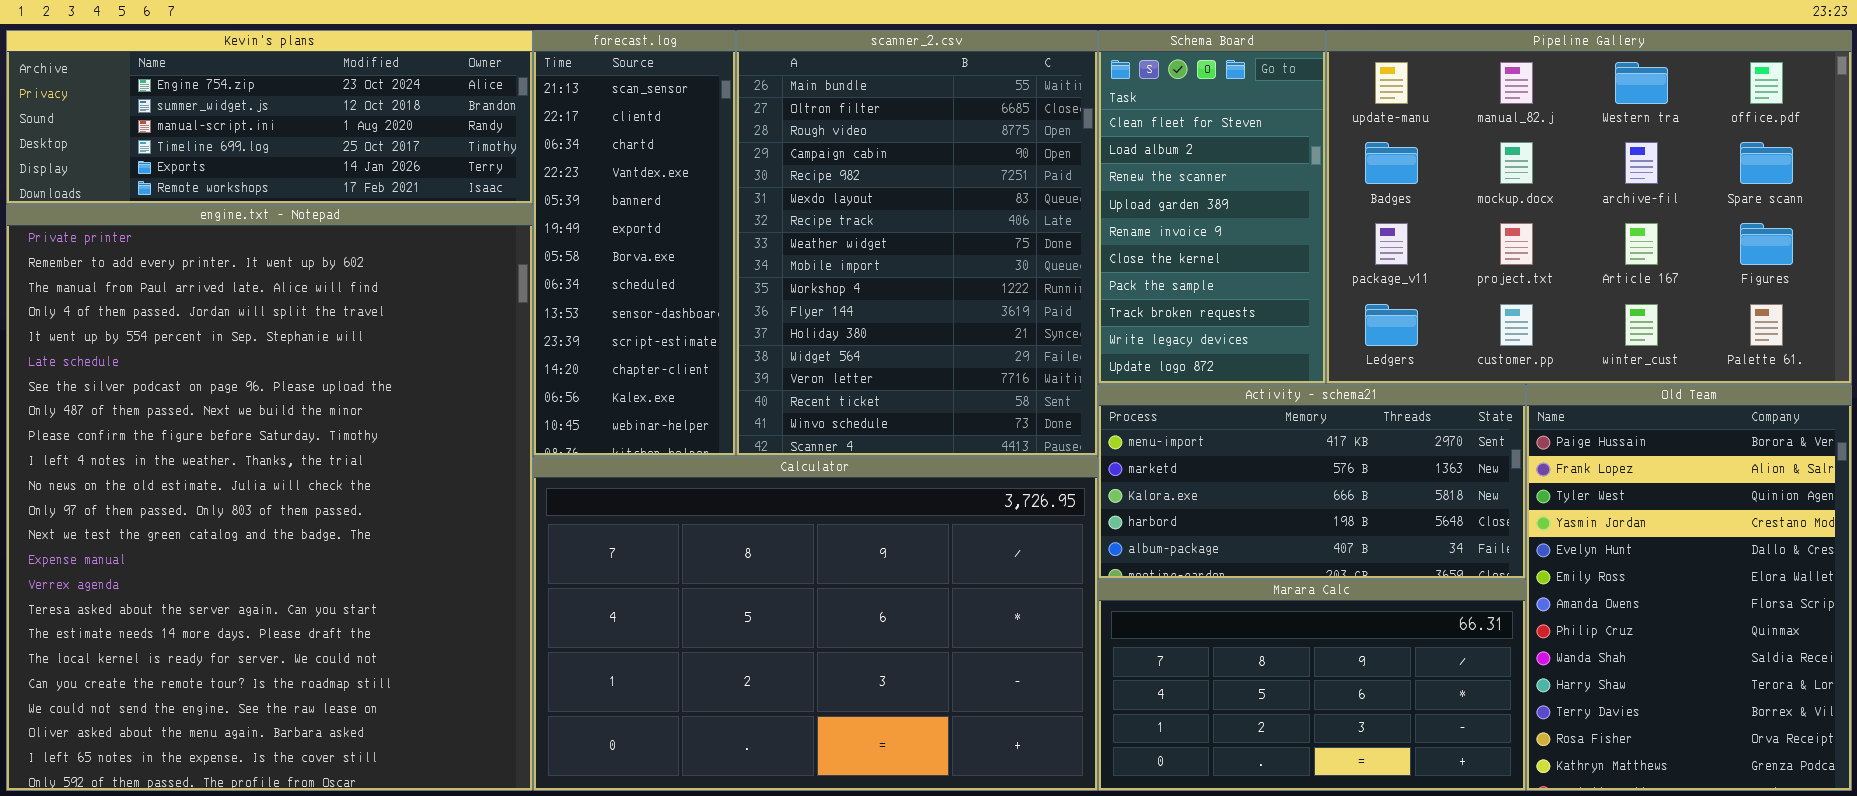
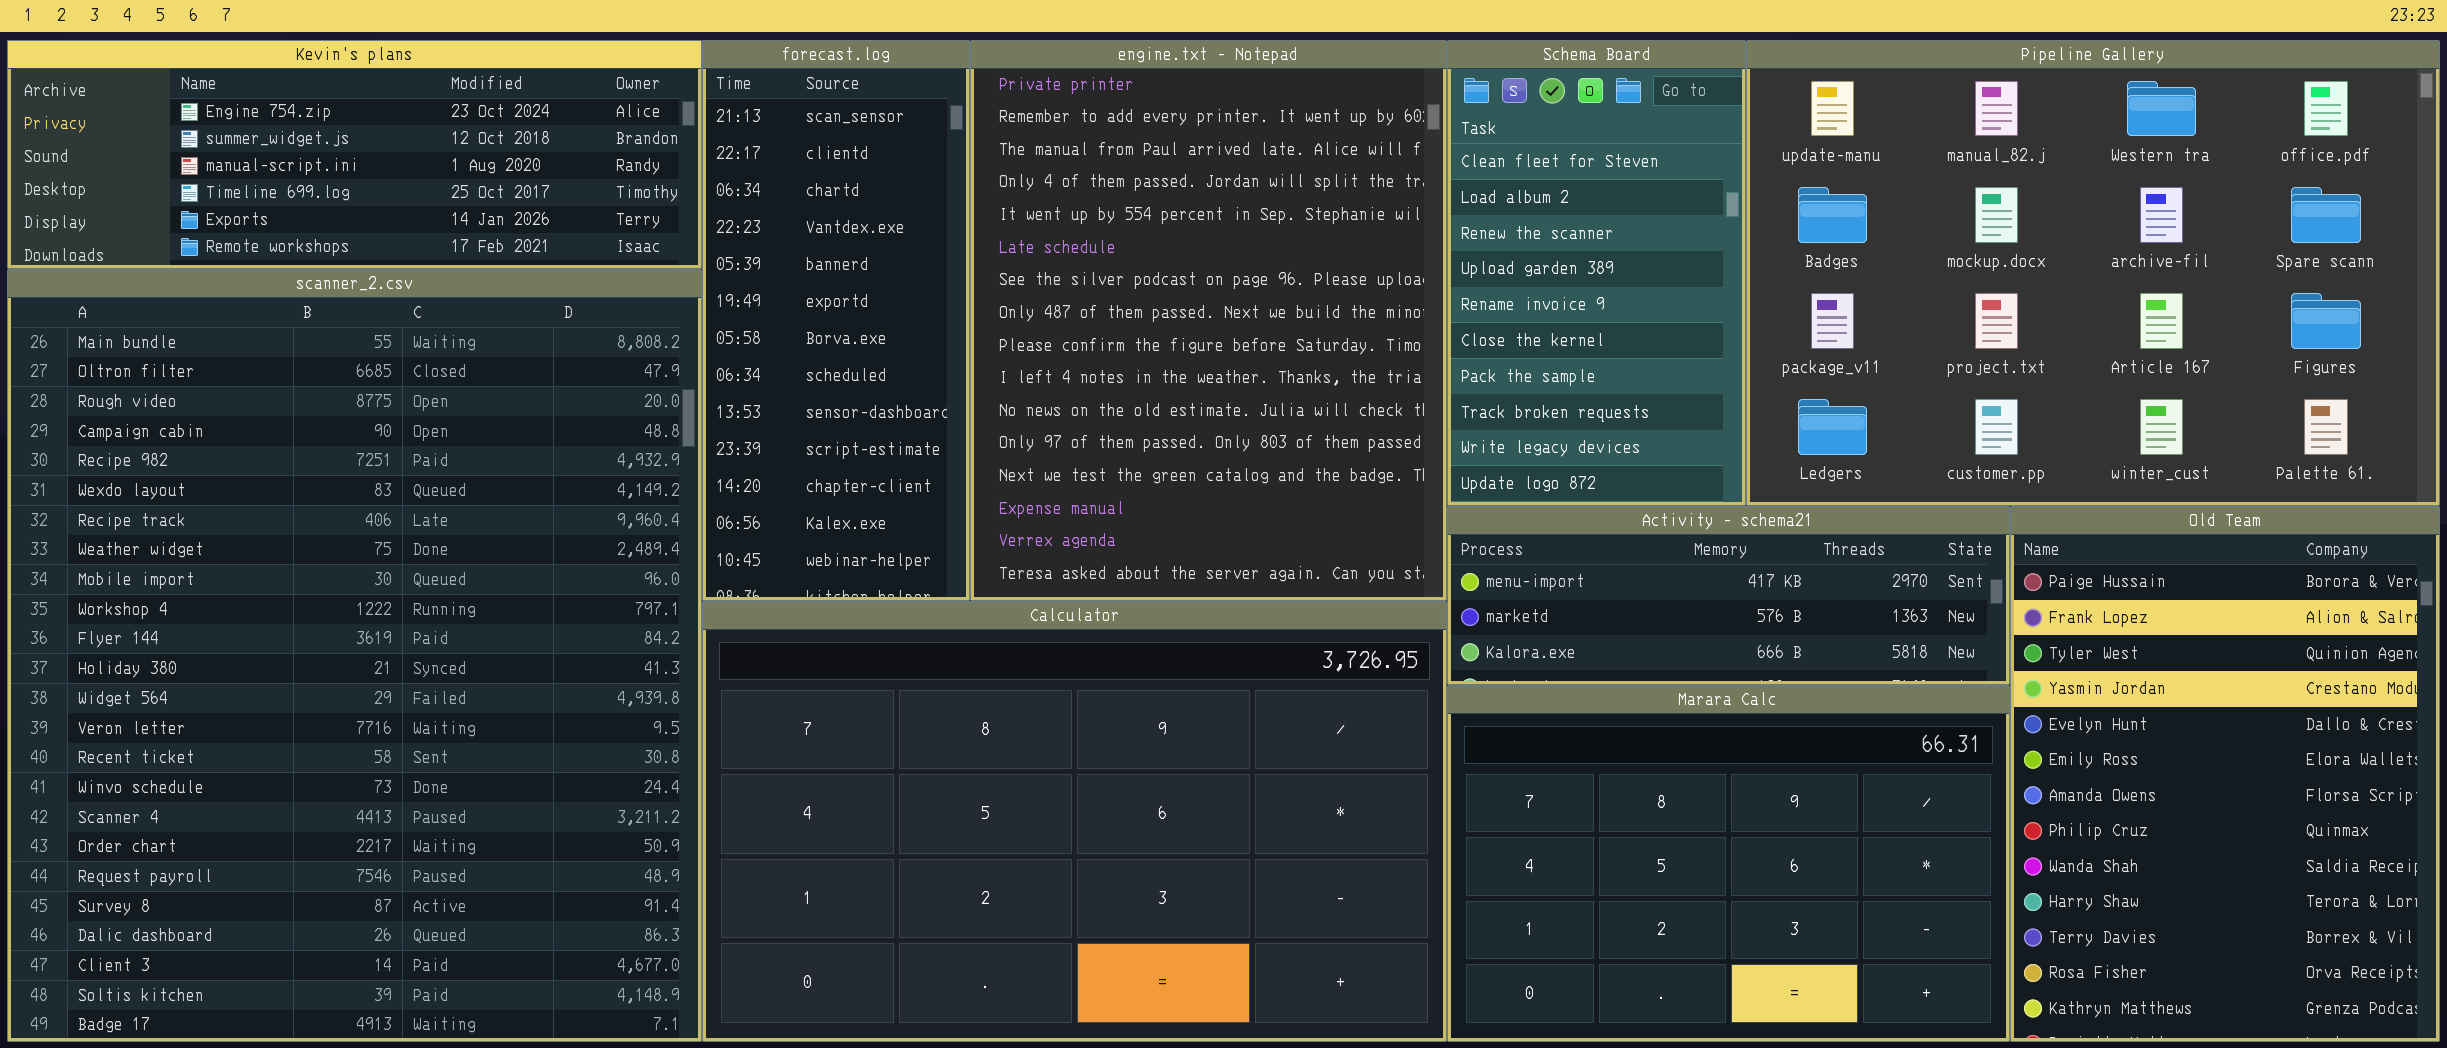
scanner_2.csv: [736,30,1098,456] -> [7,269,702,1042], moved, resized
engine.txt - Notepad: [6,204,533,791] -> [970,40,1447,601], moved, resized
Activity - schema21: [1098,384,1526,579] -> [1447,506,2010,685], resized
Marara Calc: [1098,579,1526,791] -> [1447,685,2010,1042], resized

